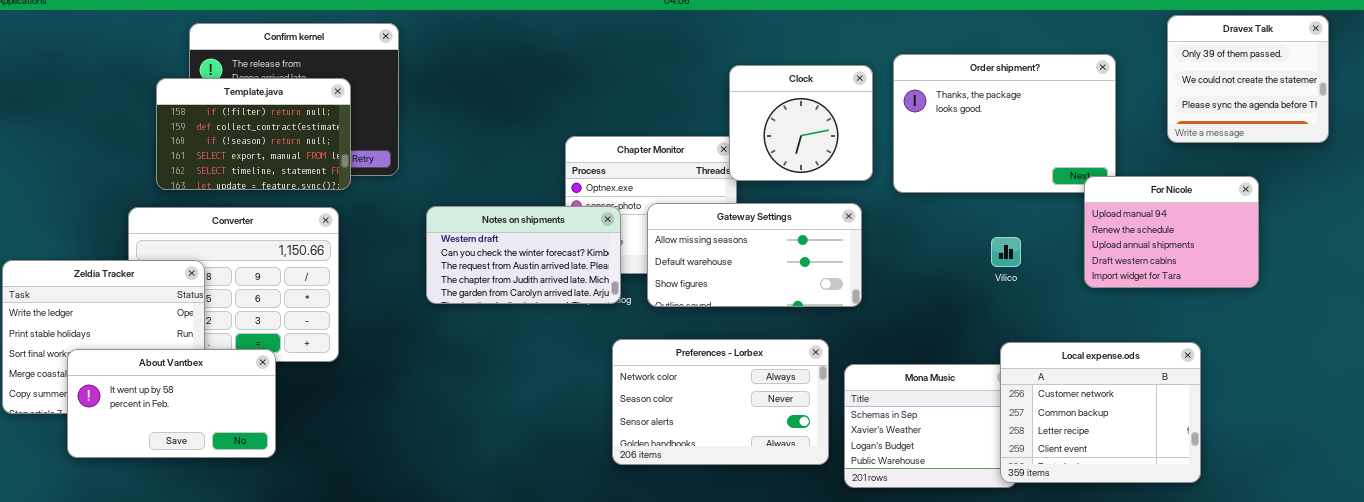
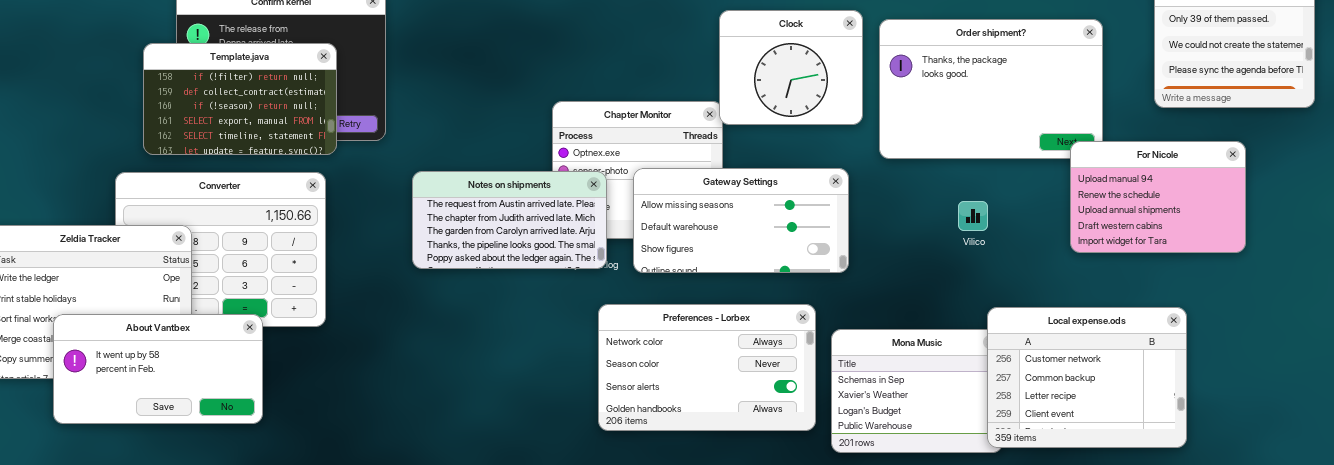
Clock: [729,65,873,181] -> [719,10,863,125], moved
Notes on shipments: [426,206,621,304] -> [412,171,607,269], scrolled down 2 rows
Vilico: [991,237,1021,267] -> [958,201,988,231], moved

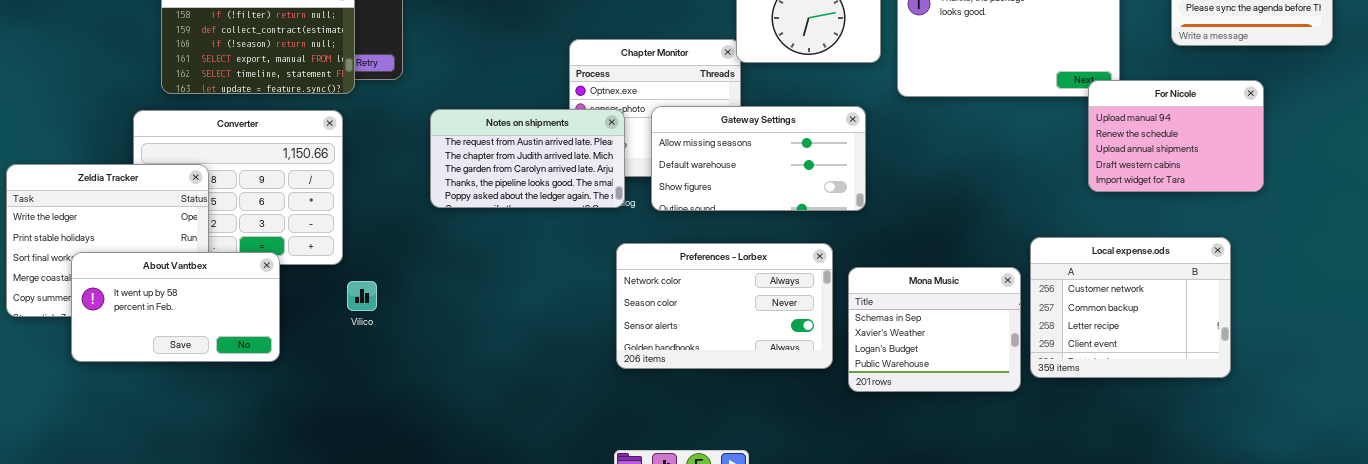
Vilico: [958,201,988,231] -> [347,281,377,311], moved
Local expense.ods: [987,307,1187,448] -> [1030,237,1231,378], moved

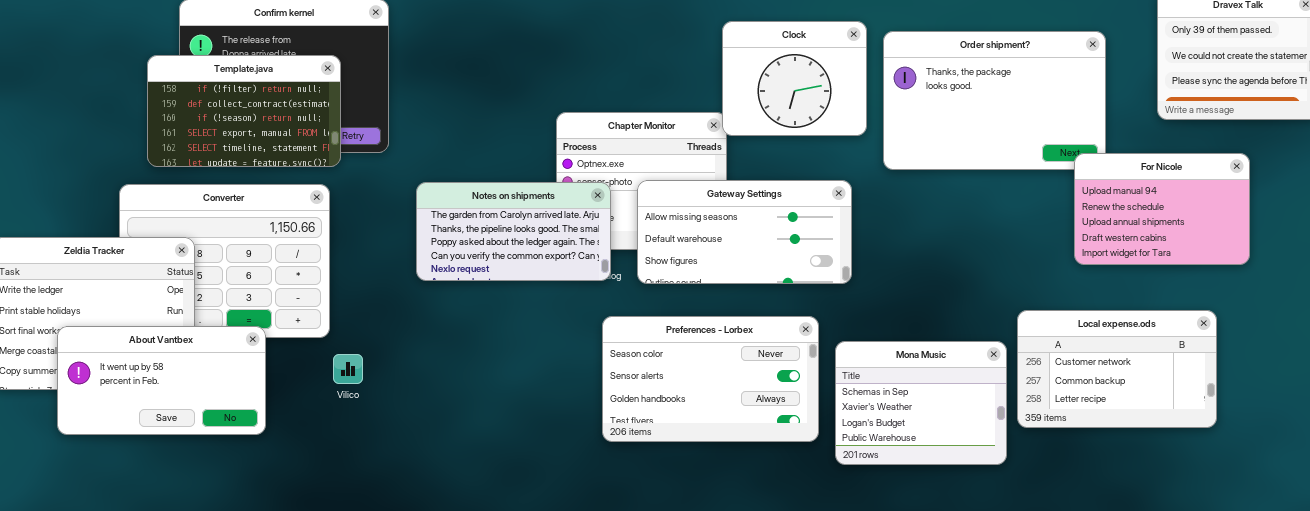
Notes on shipments: [430,109,625,208] -> [416,182,611,281], scrolled down 2 rows
Local expense.ods: [1030,237,1231,378] -> [1017,310,1217,428], resized
Preferences - Lorbex: [616,243,833,369] -> [602,316,819,442], scrolled down 1 row

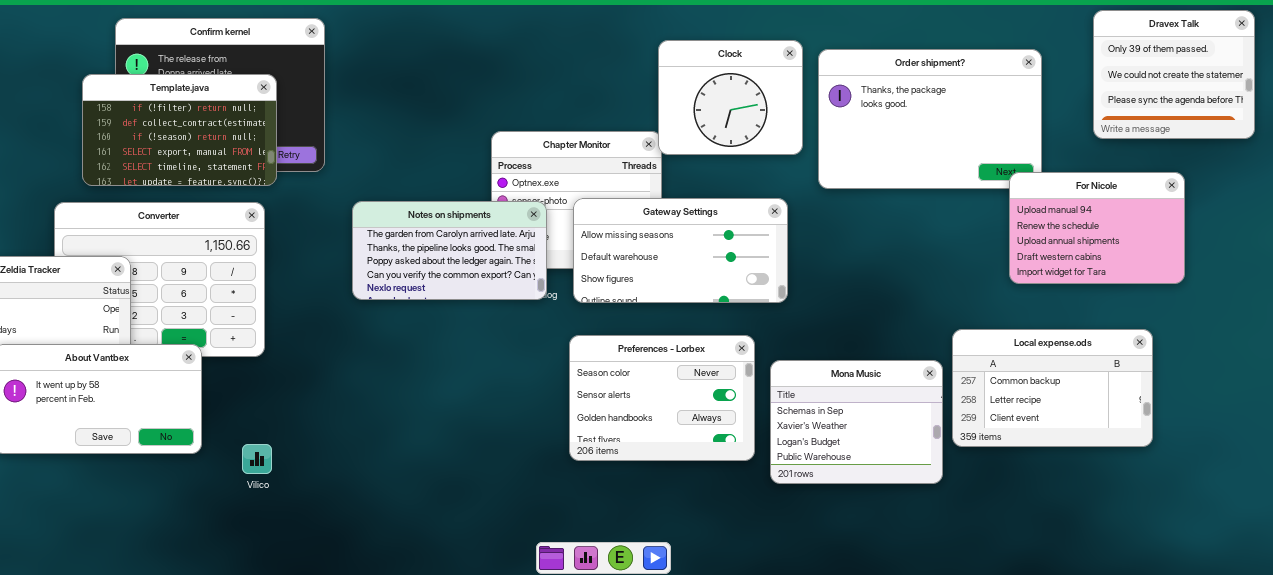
Local expense.ods: [1017,310,1217,428] -> [952,329,1153,447], scrolled down 1 row
Preferences - Lorbex: [602,316,819,442] -> [569,335,755,461], resized
Vilico: [333,354,363,384] -> [242,444,272,474], moved

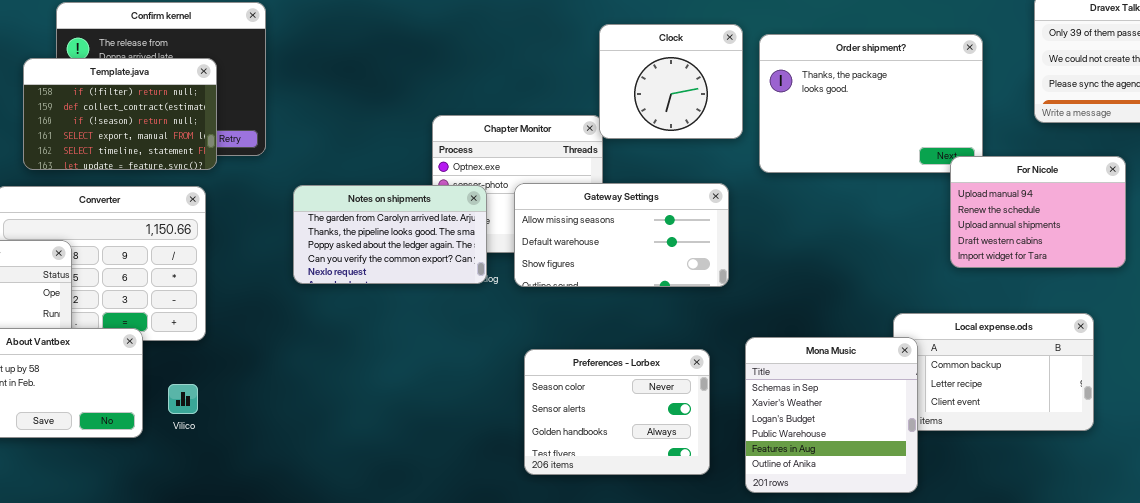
Preferences - Lorbex: [569,335,755,461] -> [524,349,710,475], moved
Mona Music: [770,360,943,484] -> [745,337,918,493], moved, resized
Vilico: [242,444,272,474] -> [168,384,198,414], moved

